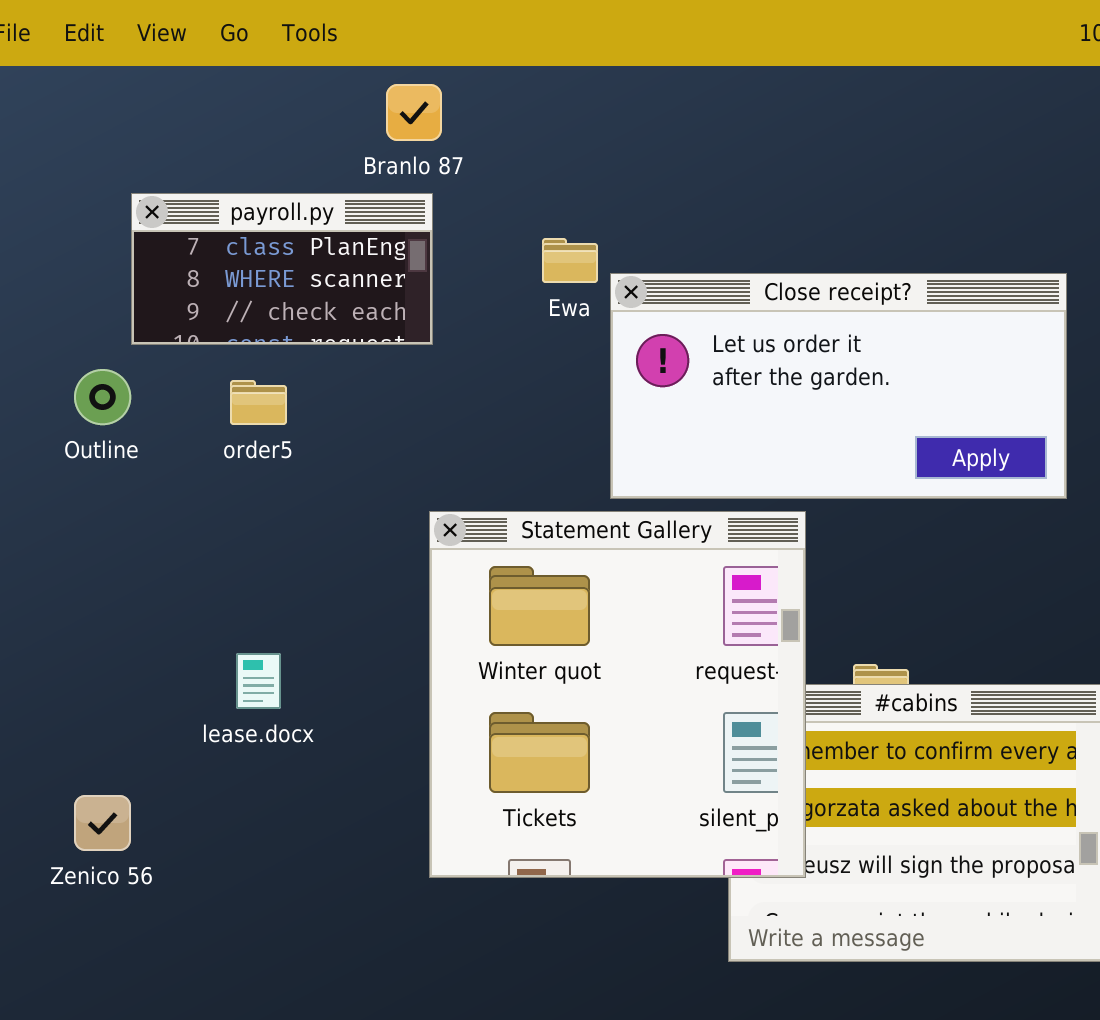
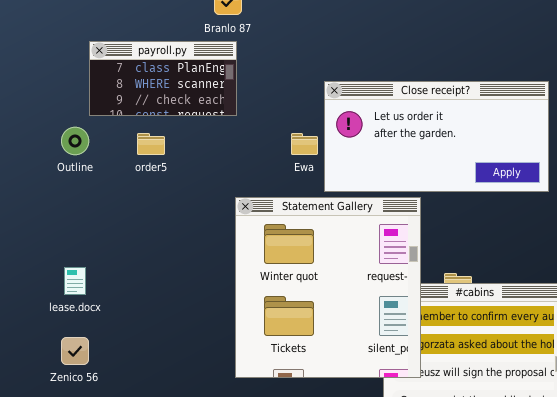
Ewa: [542,238,598,283] -> [291,133,318,155], moved
lease.docx: [236,653,281,709] -> [64,267,86,295], moved

